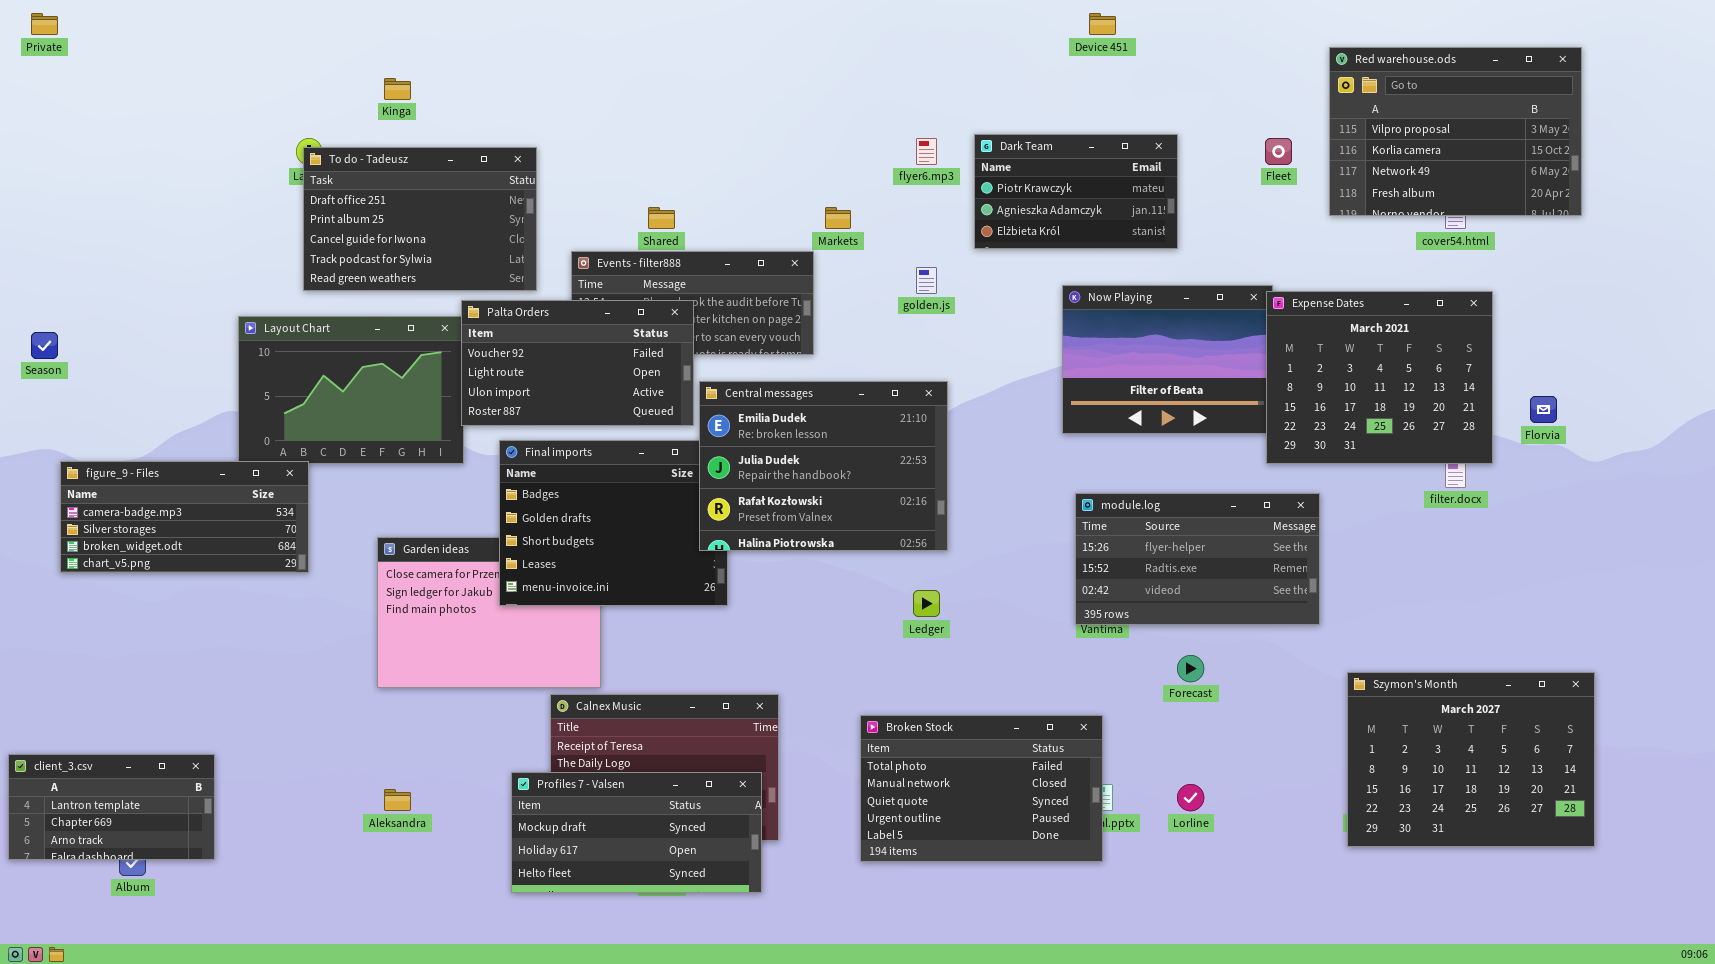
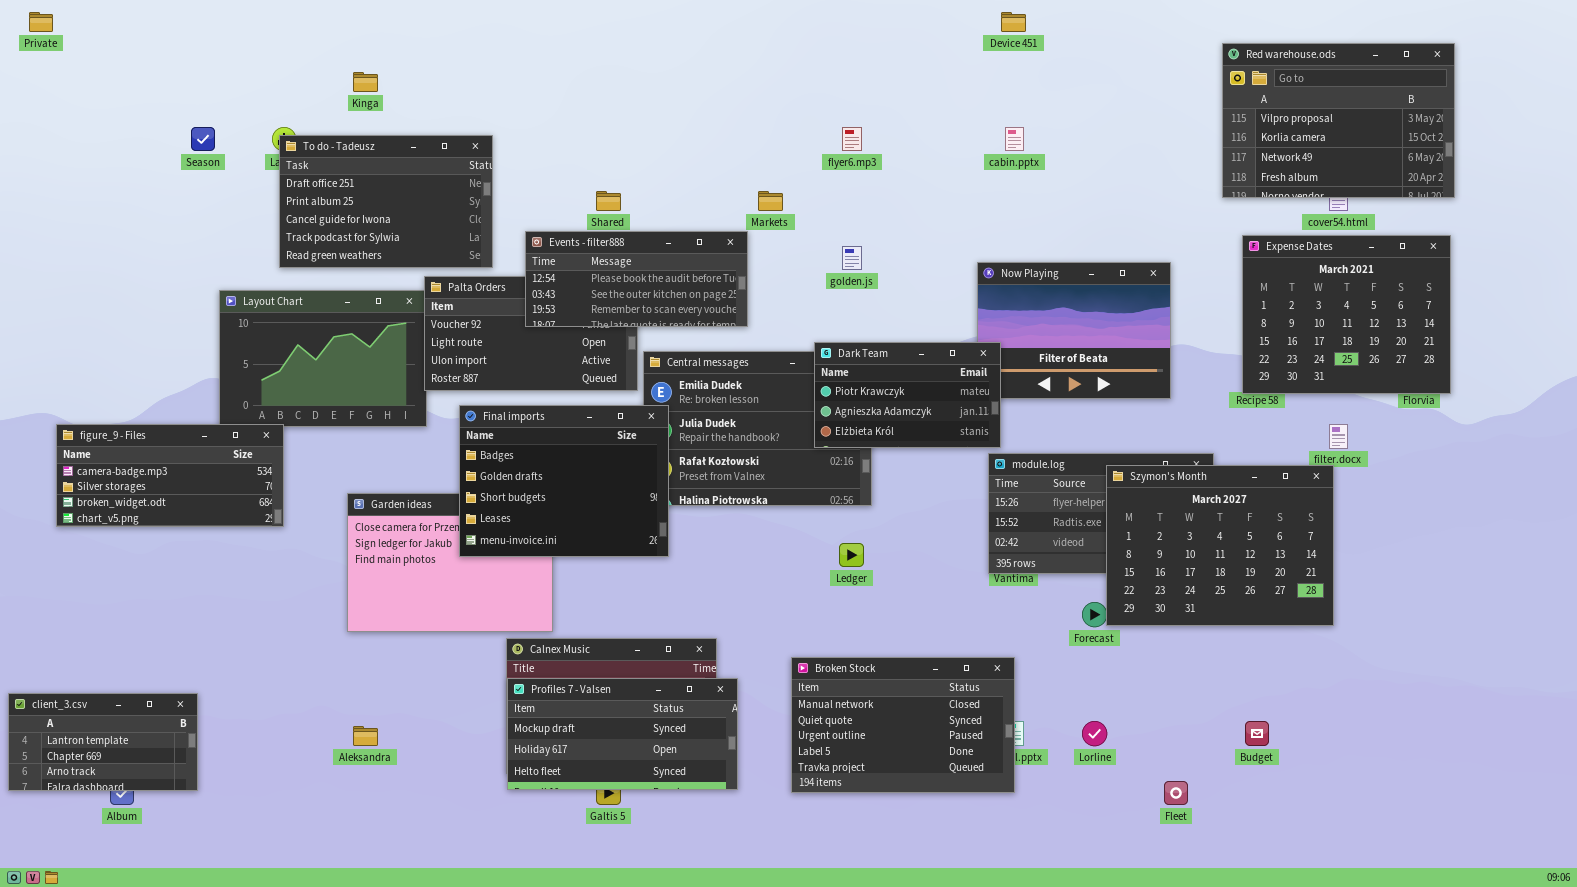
Dark Team: [974,134,1178,249] -> [814,342,1001,448], moved
Fleet: [1265,138,1292,165] -> [1164,781,1188,805], moved
Events - filter888: [571,251,814,355] -> [525,231,748,327], raised
Expense Dates: [1266,291,1493,464] -> [1242,235,1451,394], moved
Season: [31,332,58,359] -> [191,127,215,151], moved
Final imports: [499,440,728,606] -> [459,405,669,557], raised
Szymon's Month: [1347,672,1595,847] -> [1106,465,1334,626], moved
Broken Stock: [860,715,1103,862] -> [791,657,1015,793], scrolled down 1 row
Profiles 7 - Valsen: [511,772,762,893] -> [507,678,738,790], moved

